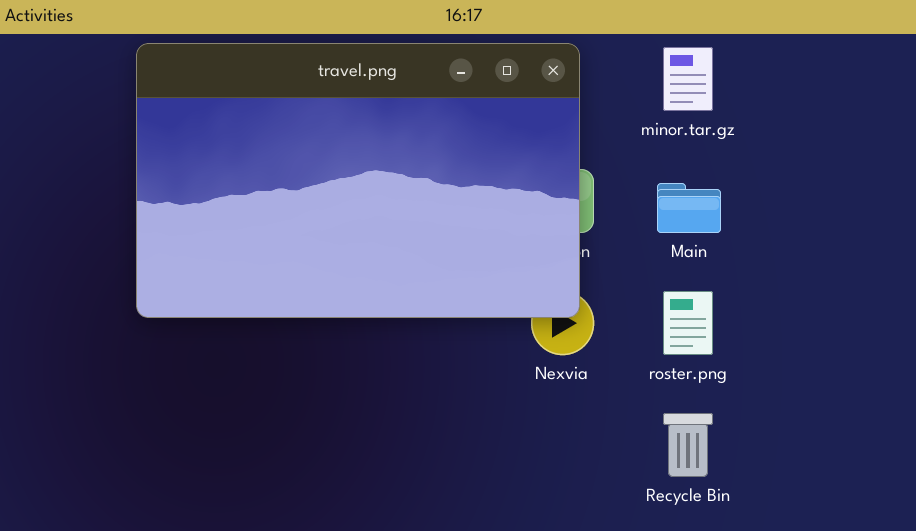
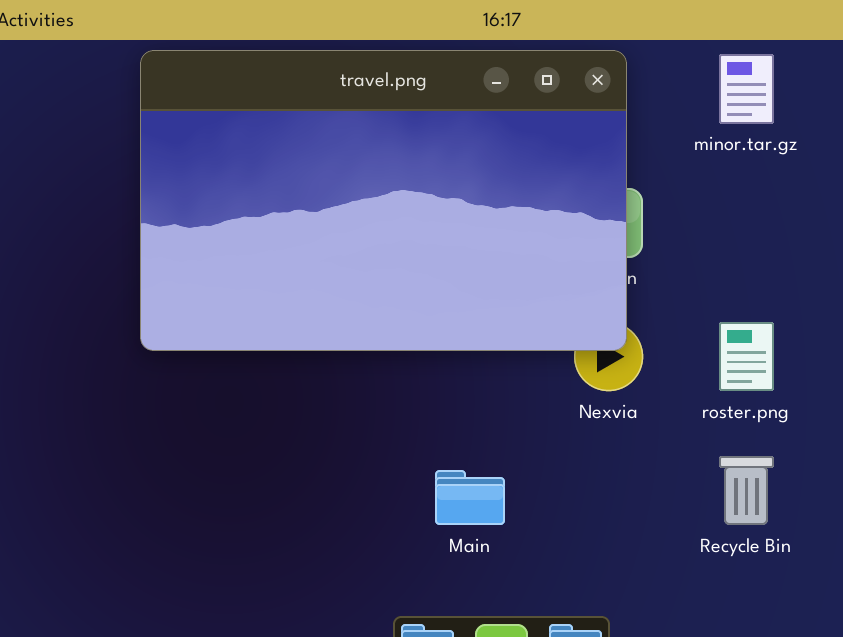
Main: [657,183,721,233] -> [435,470,505,525], moved

